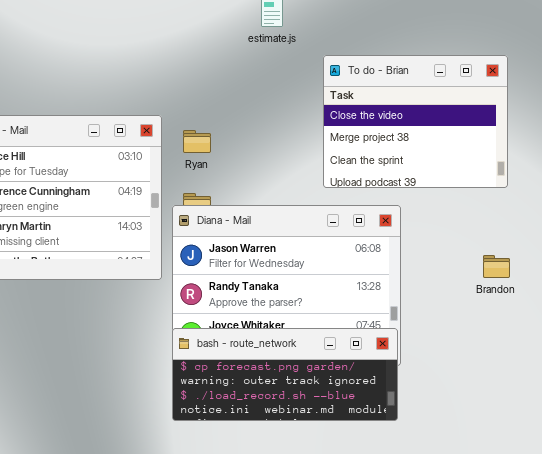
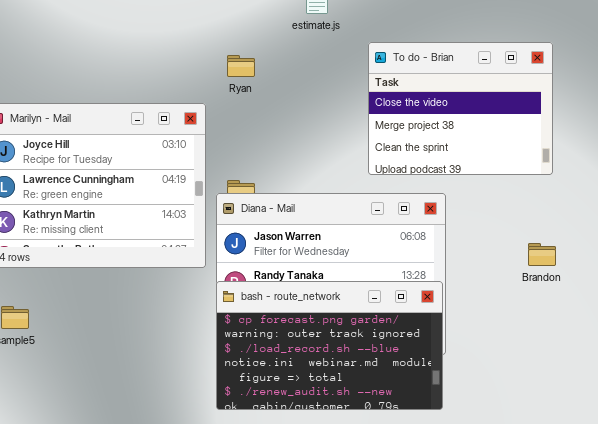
Ryan: [183,130,211,153] -> [227,55,255,77], moved
bash - route_network: [172,328,398,421] -> [216,281,443,410], resized

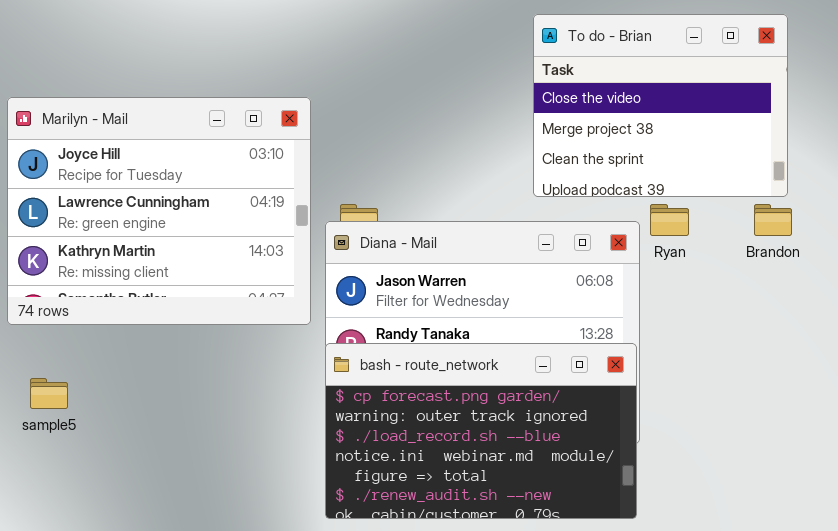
Ryan: [227,55,255,77] -> [650,204,689,236], moved
Brandon: [528,243,556,266] -> [754,204,792,236], moved

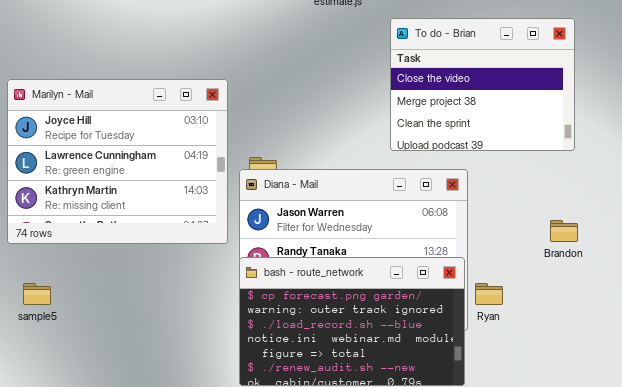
Ryan: [650,204,689,236] -> [475,283,503,305], moved
Brandon: [754,204,792,236] -> [550,220,578,242], moved

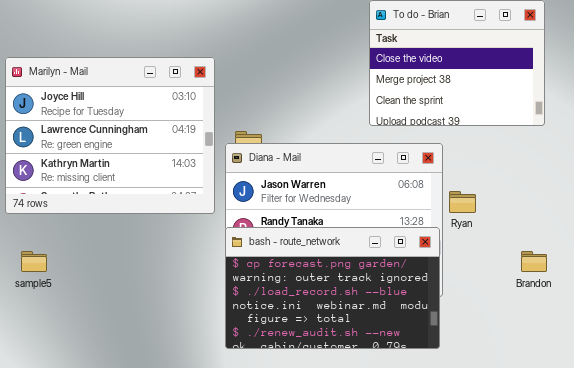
Brandon: [550,220,578,242] -> [521,251,547,272], moved
Ryan: [475,283,503,305] -> [449,191,476,213], moved

